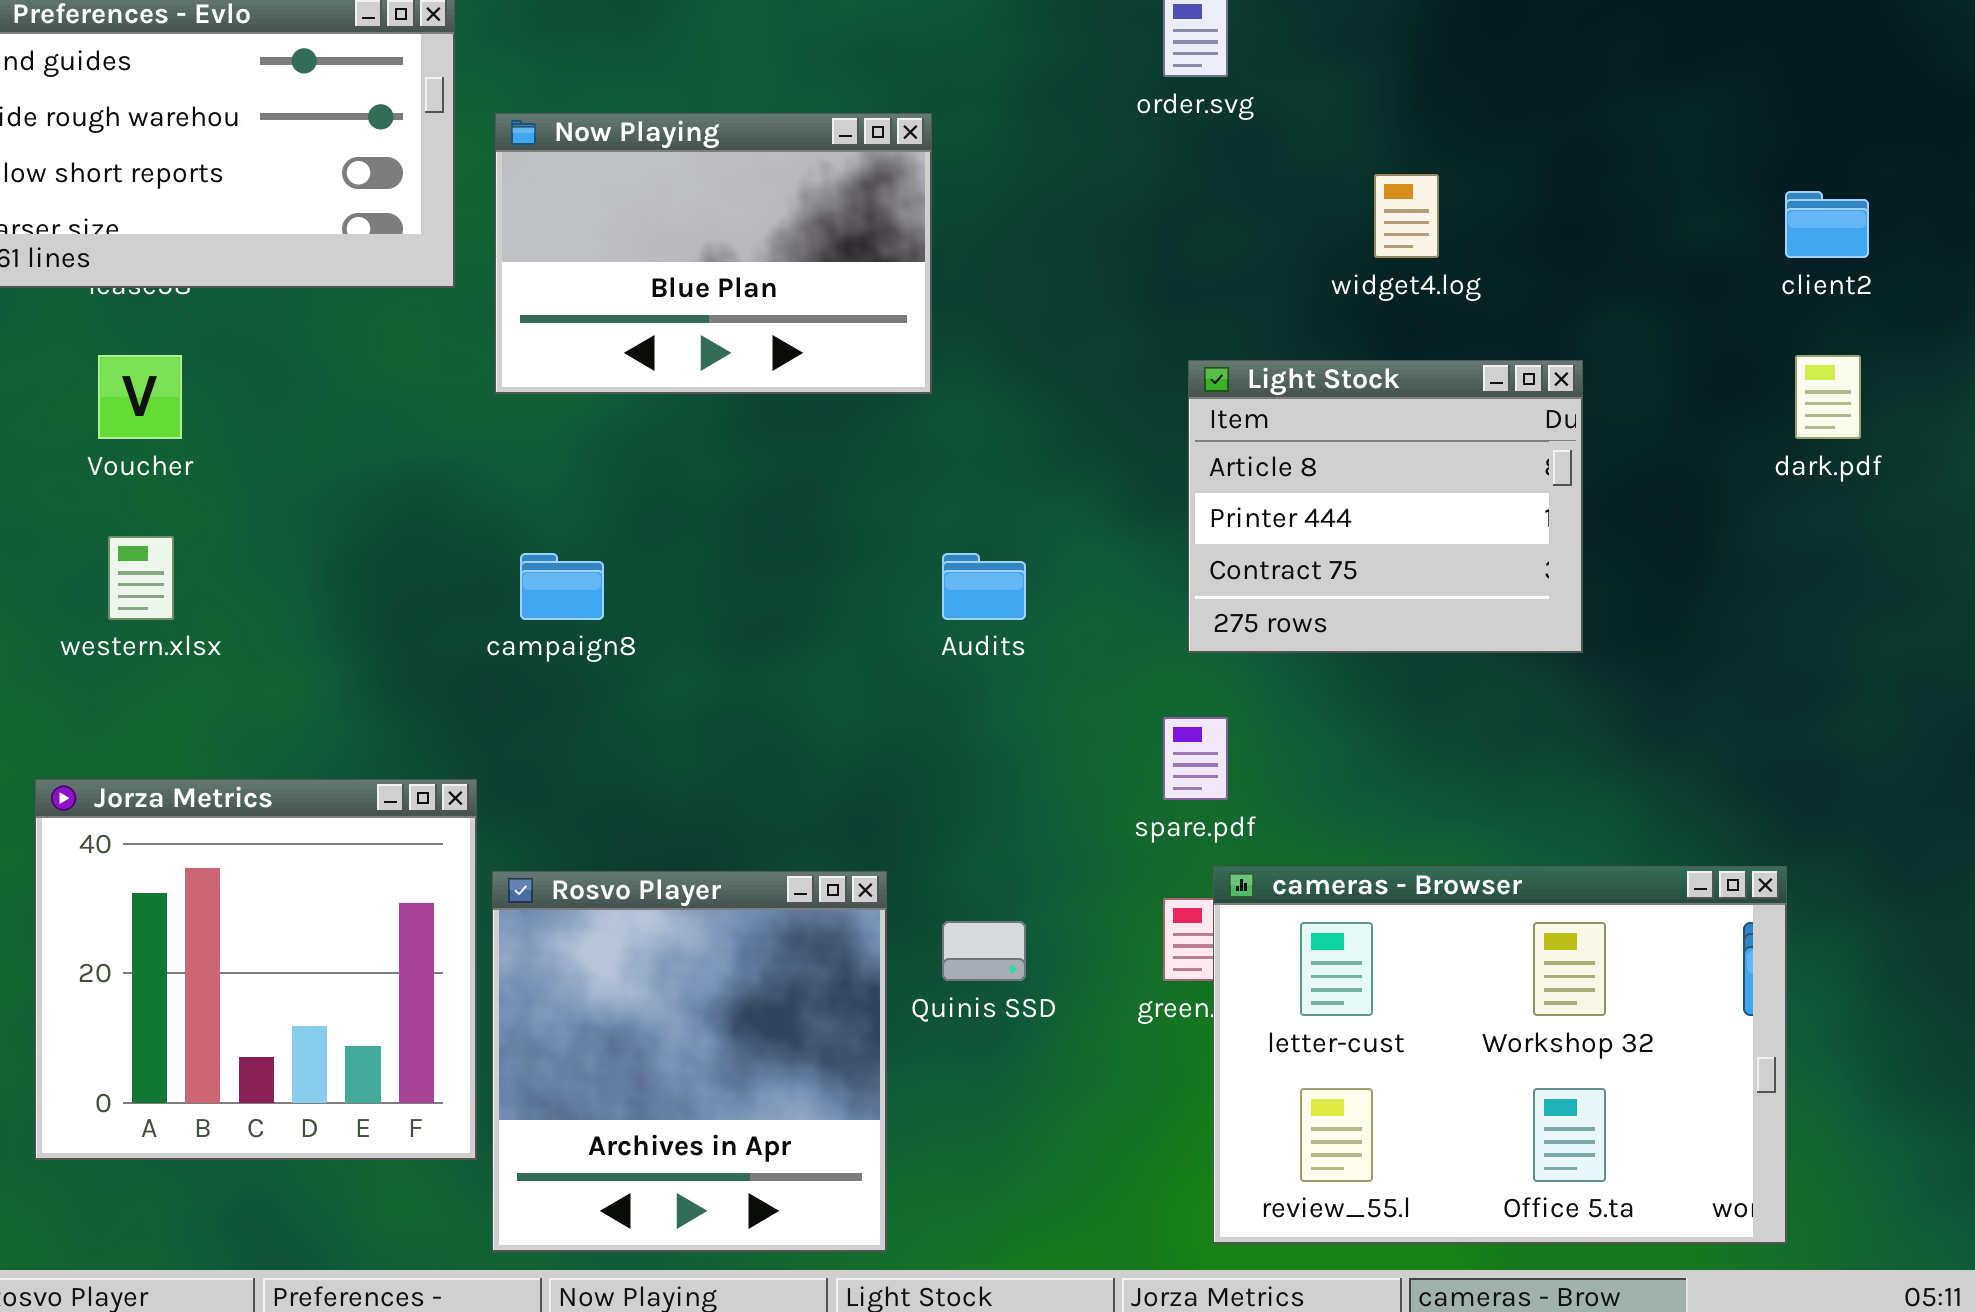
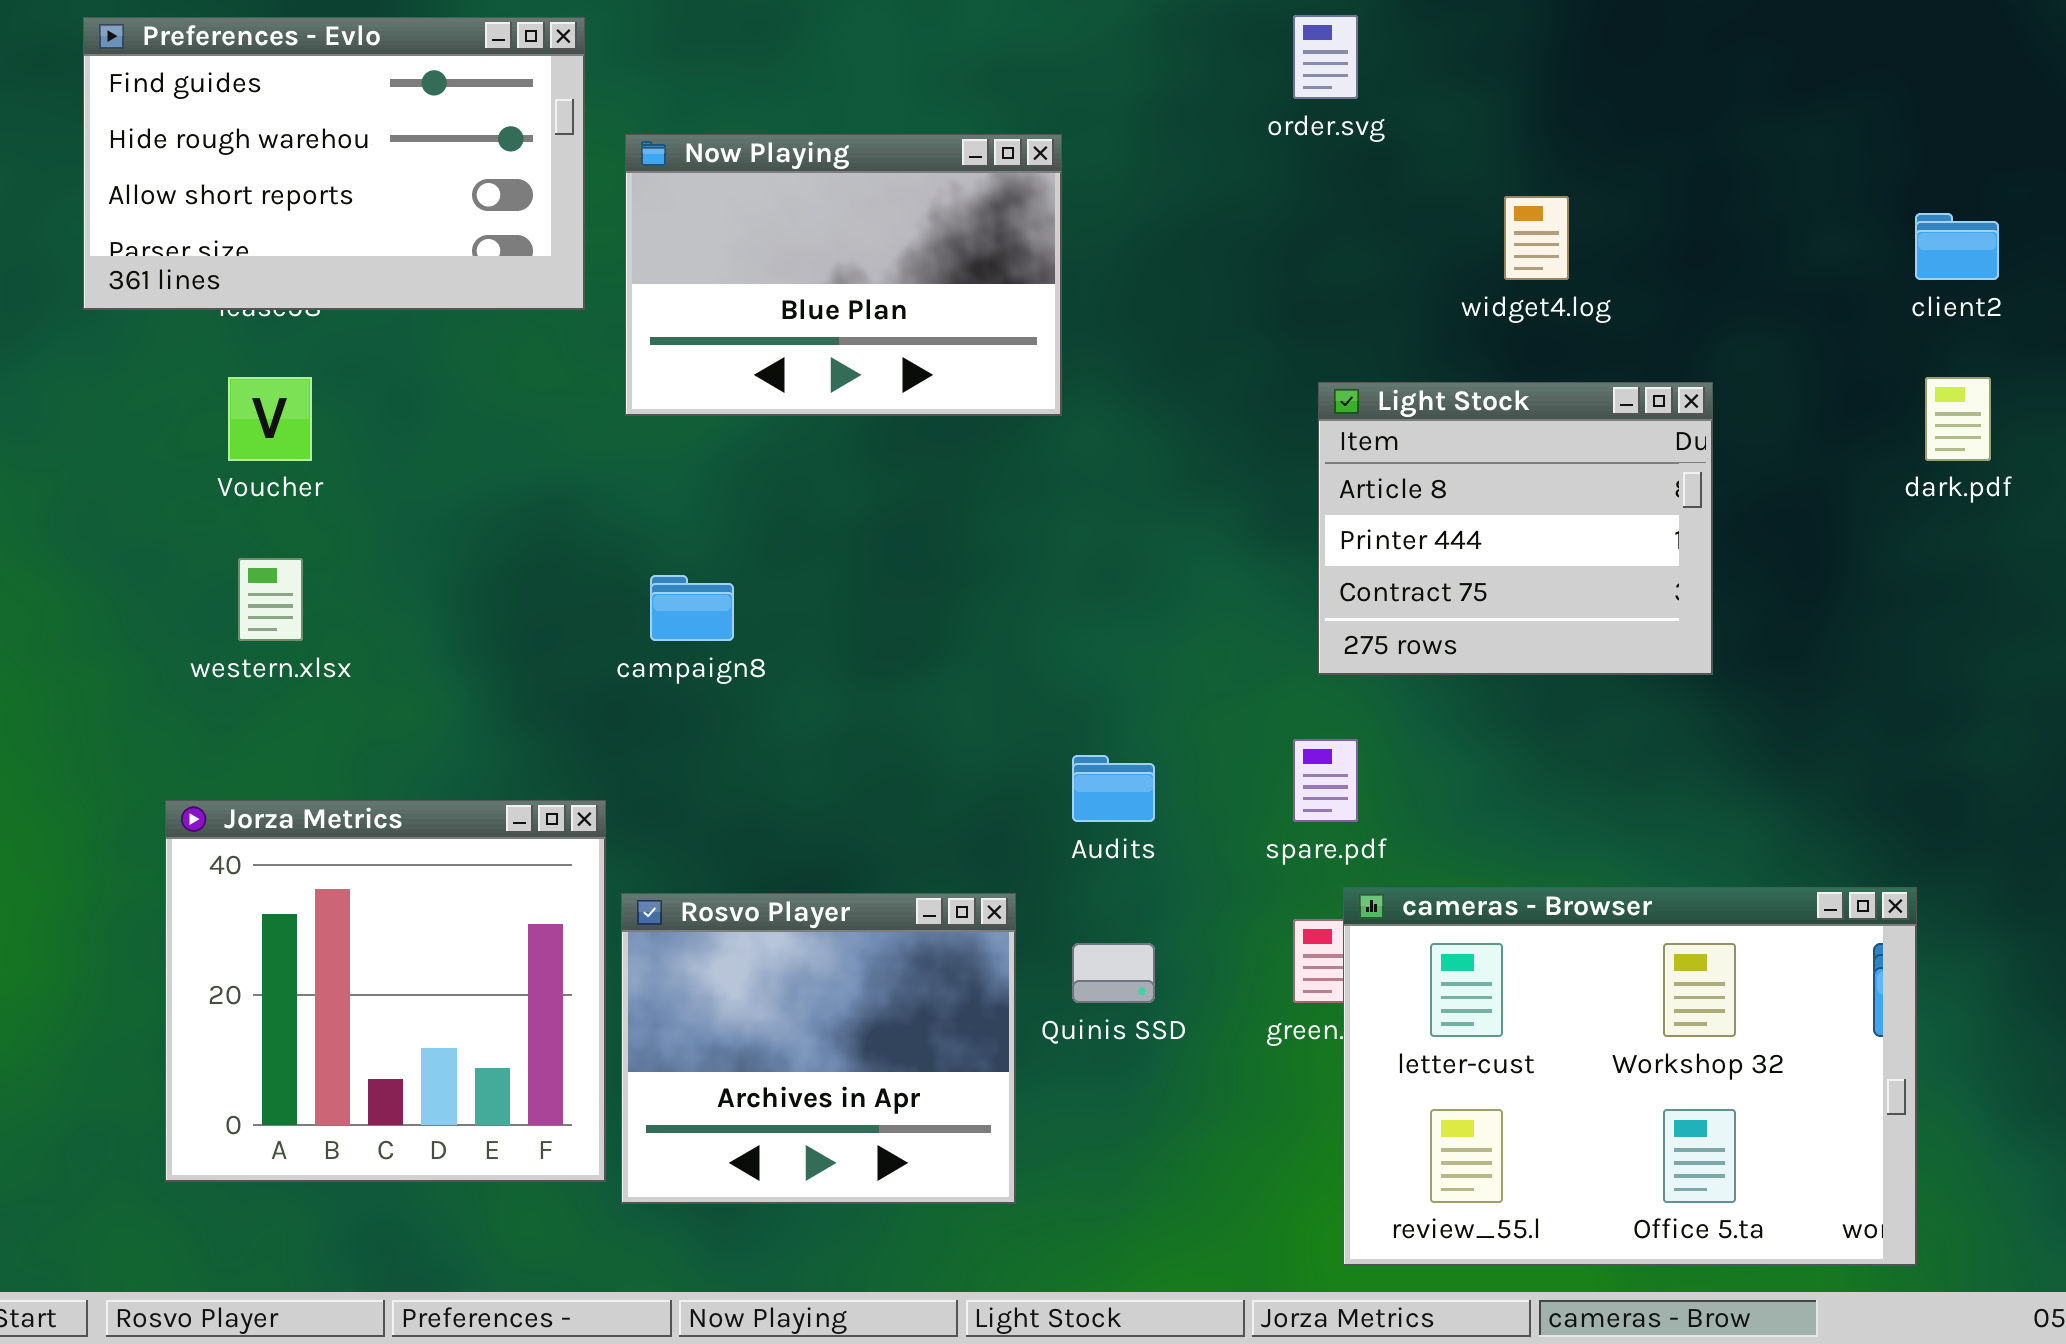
Audits: [942,553,1026,620] -> [1072,755,1155,822], moved
Rosvo Player: [492,871,887,1252] -> [621,893,1016,1204], resized

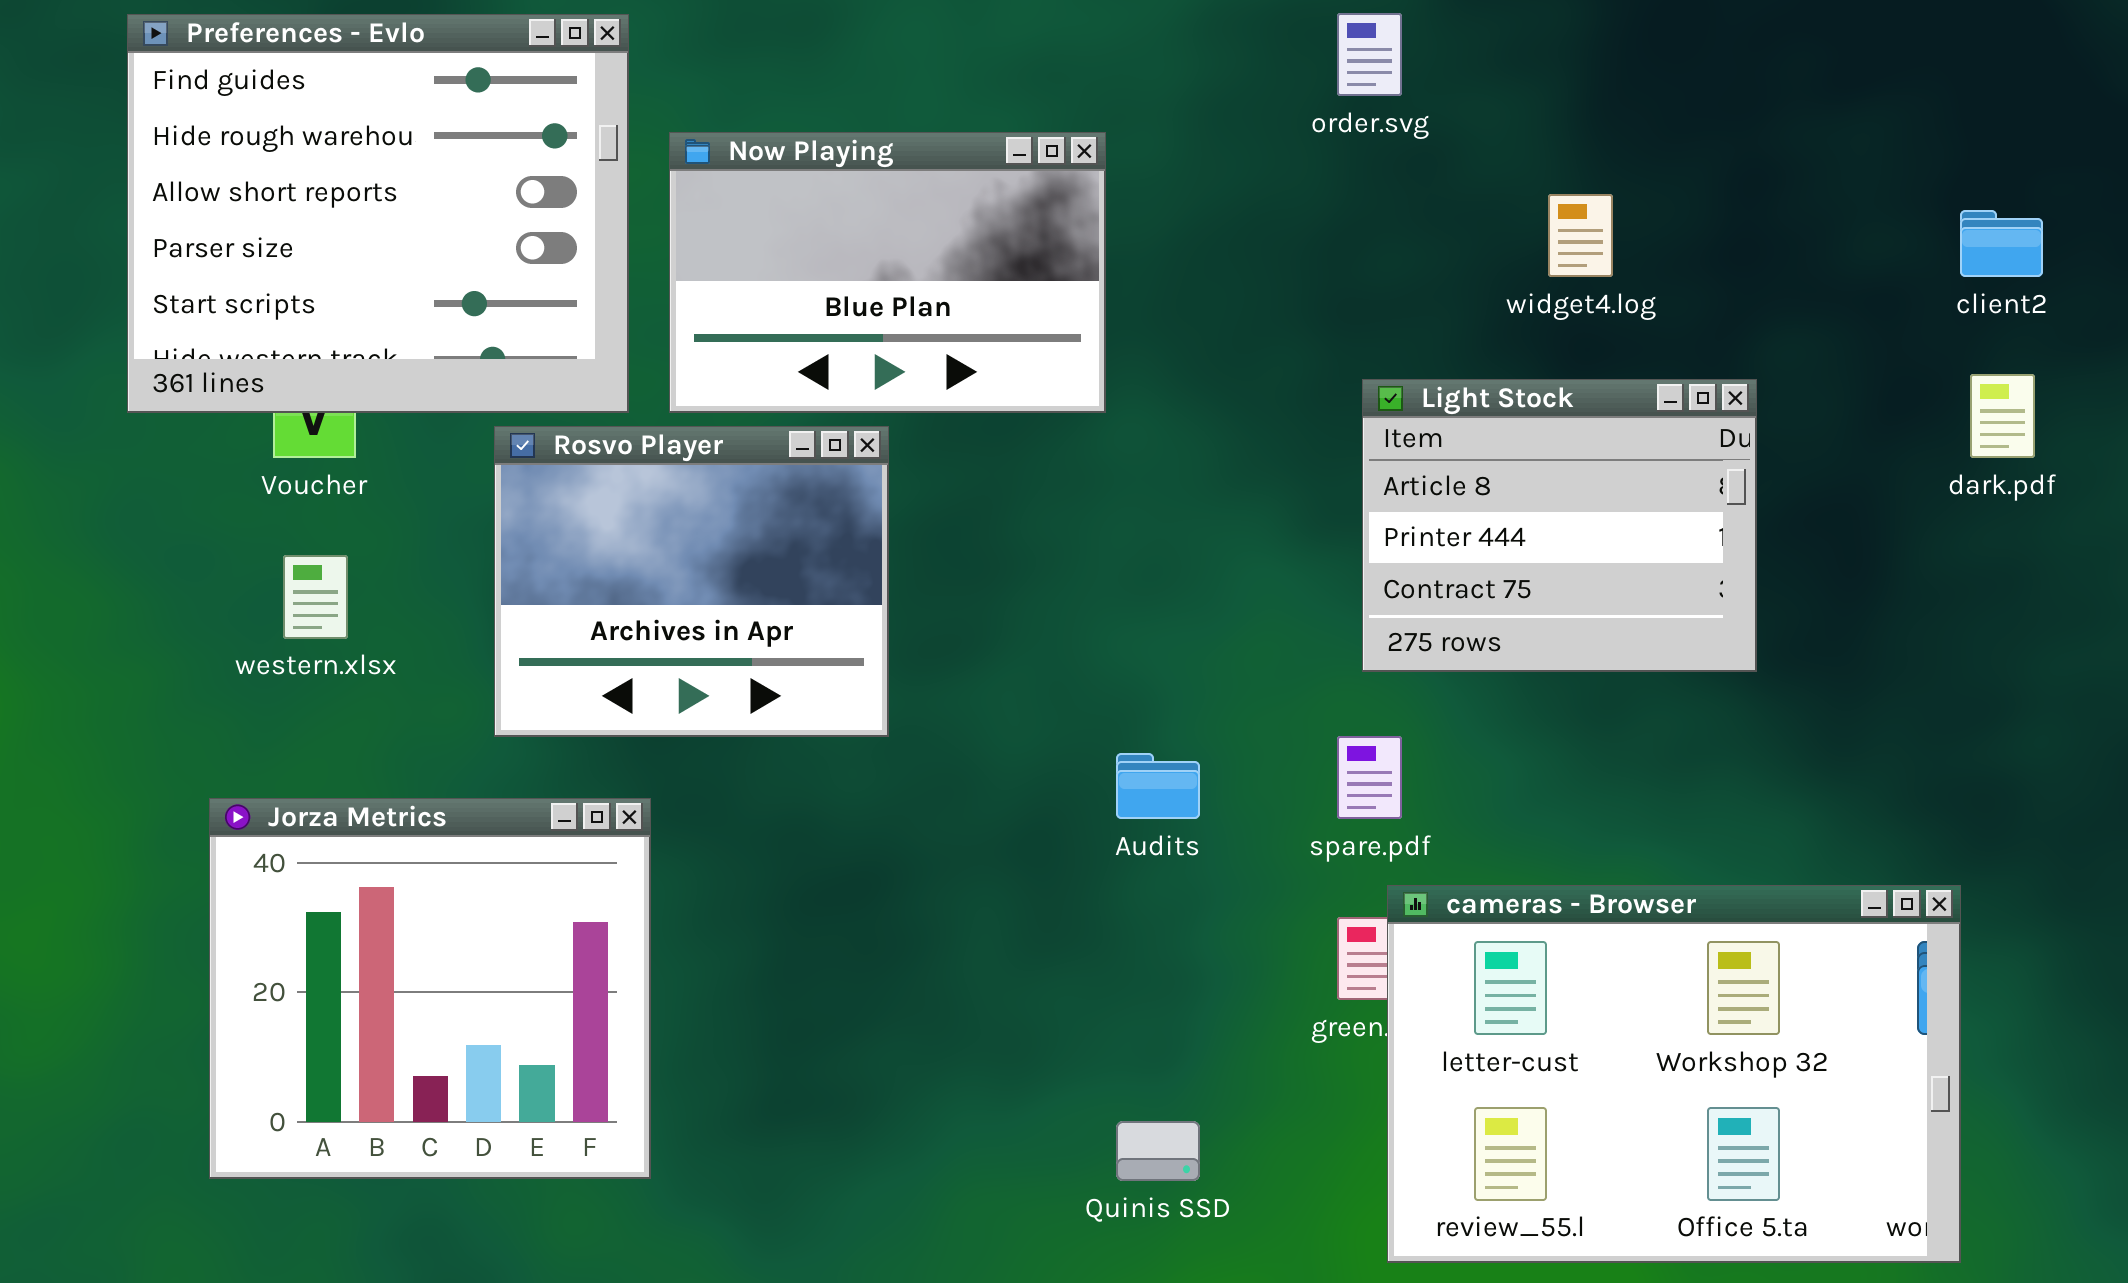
Preferences - Evlo: [83,17,585,310] -> [127,14,629,413], resized
Rosvo Player: [621,893,1016,1204] -> [494,426,889,737], moved
Quinis SSD: [1072,943,1155,1003] -> [1116,1121,1200,1181], moved

